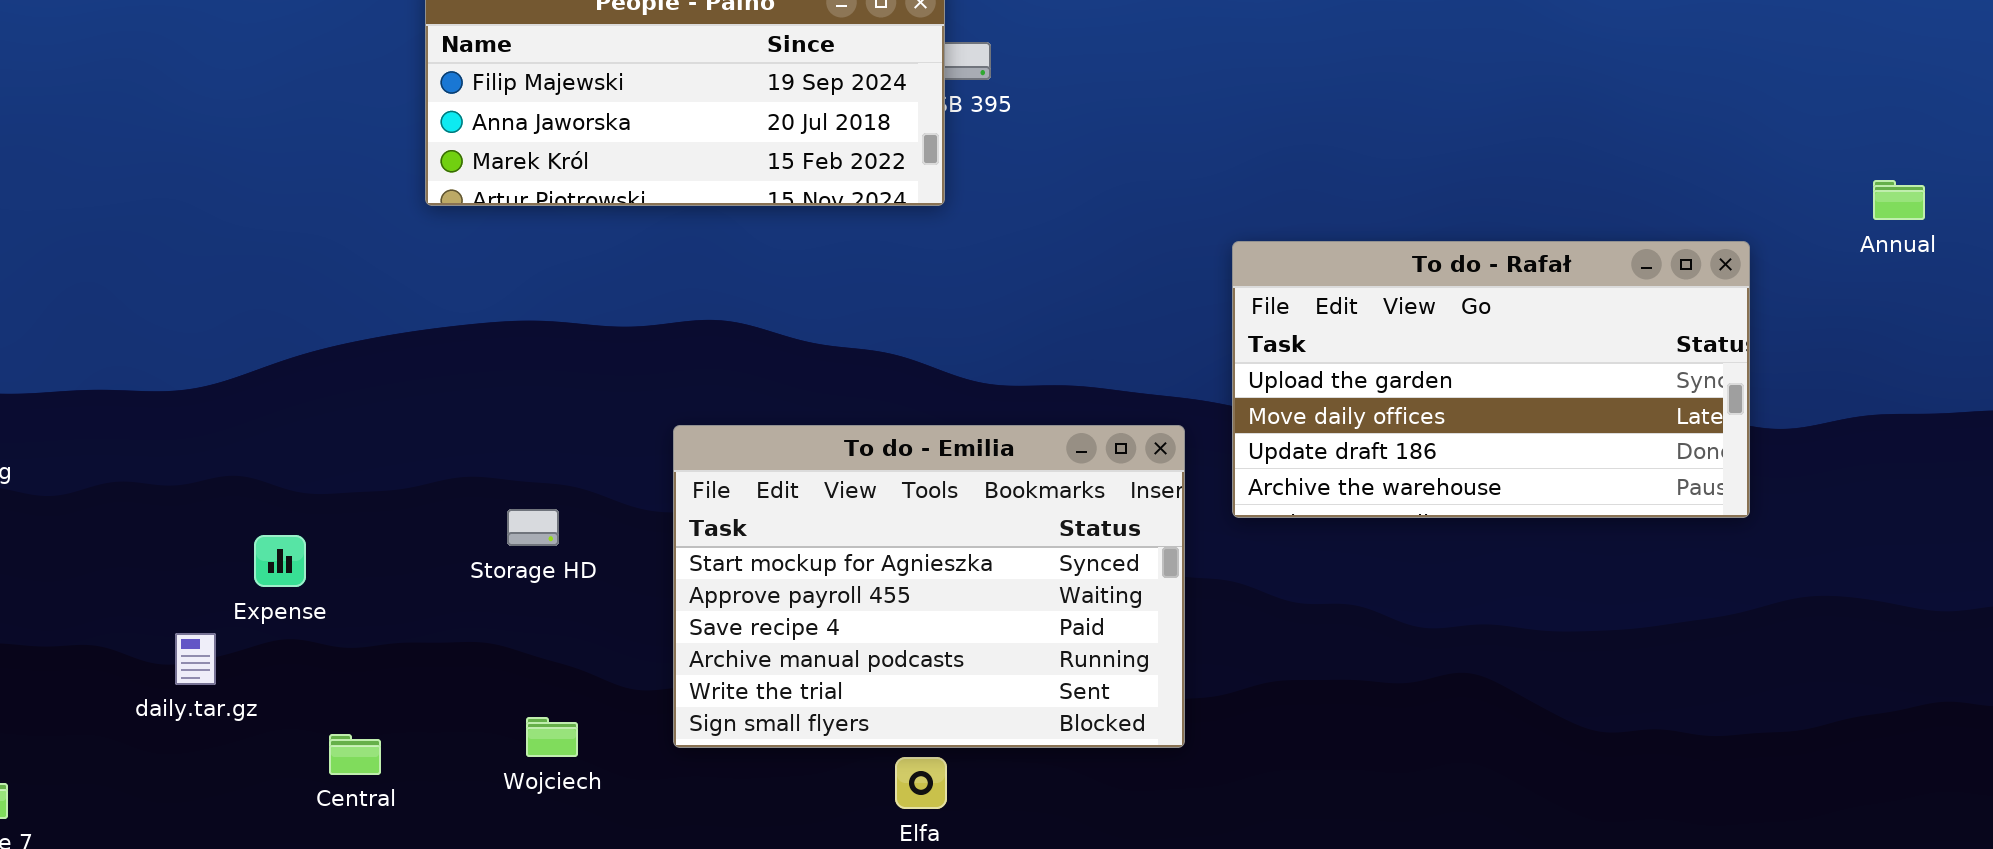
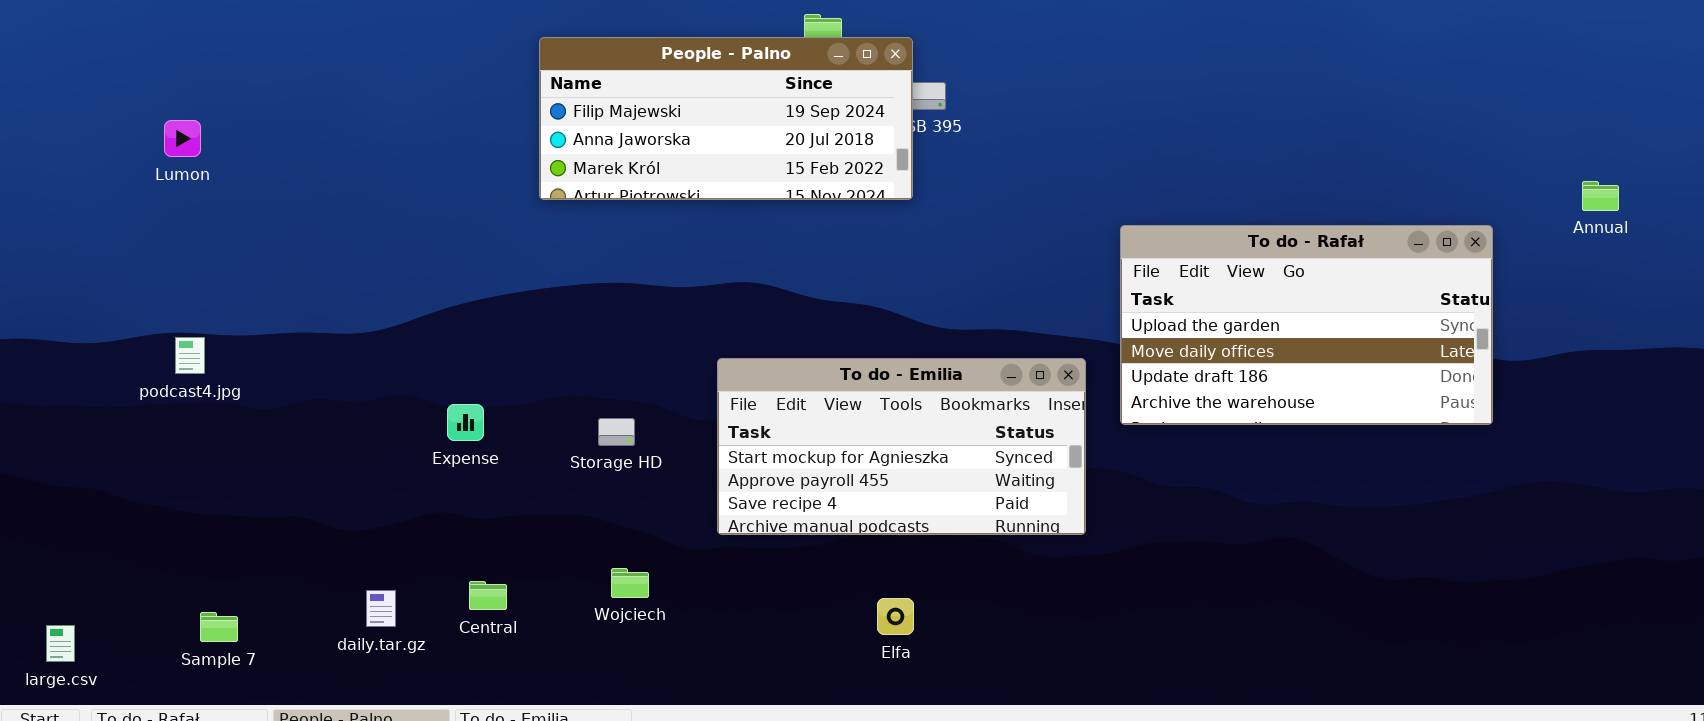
To do - Emilia: [673,425,1185,748] -> [717,358,1086,535], resized
Expense: [254,535,306,587] -> [447,404,484,441], moved
daily.tar.gz: [175,633,216,685] -> [366,590,396,627], moved

